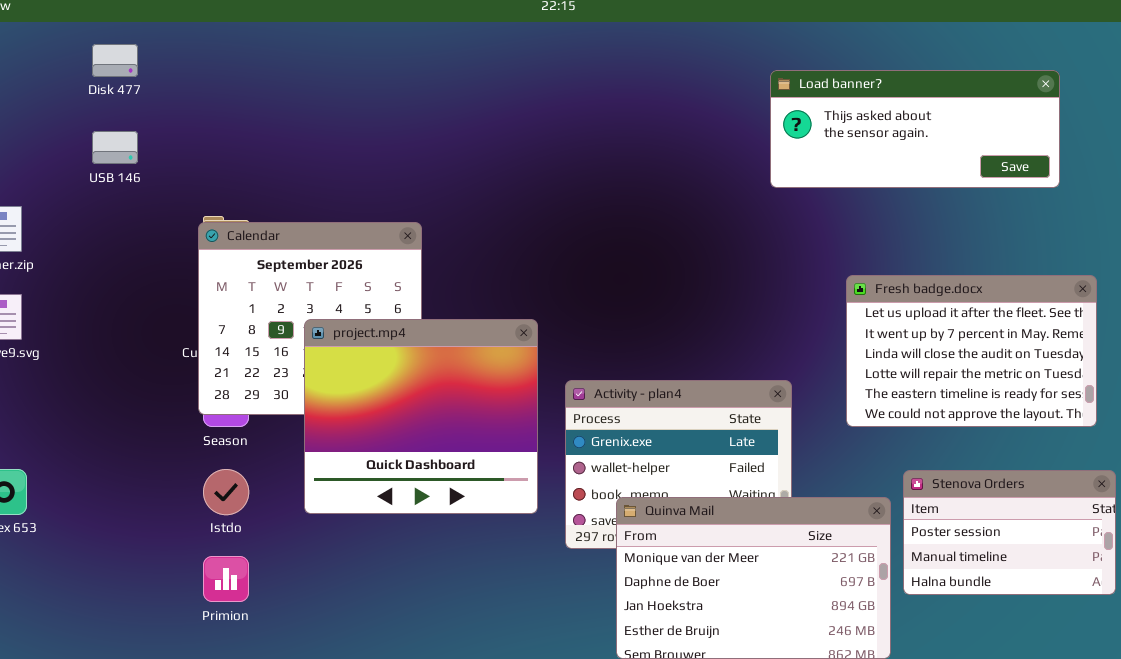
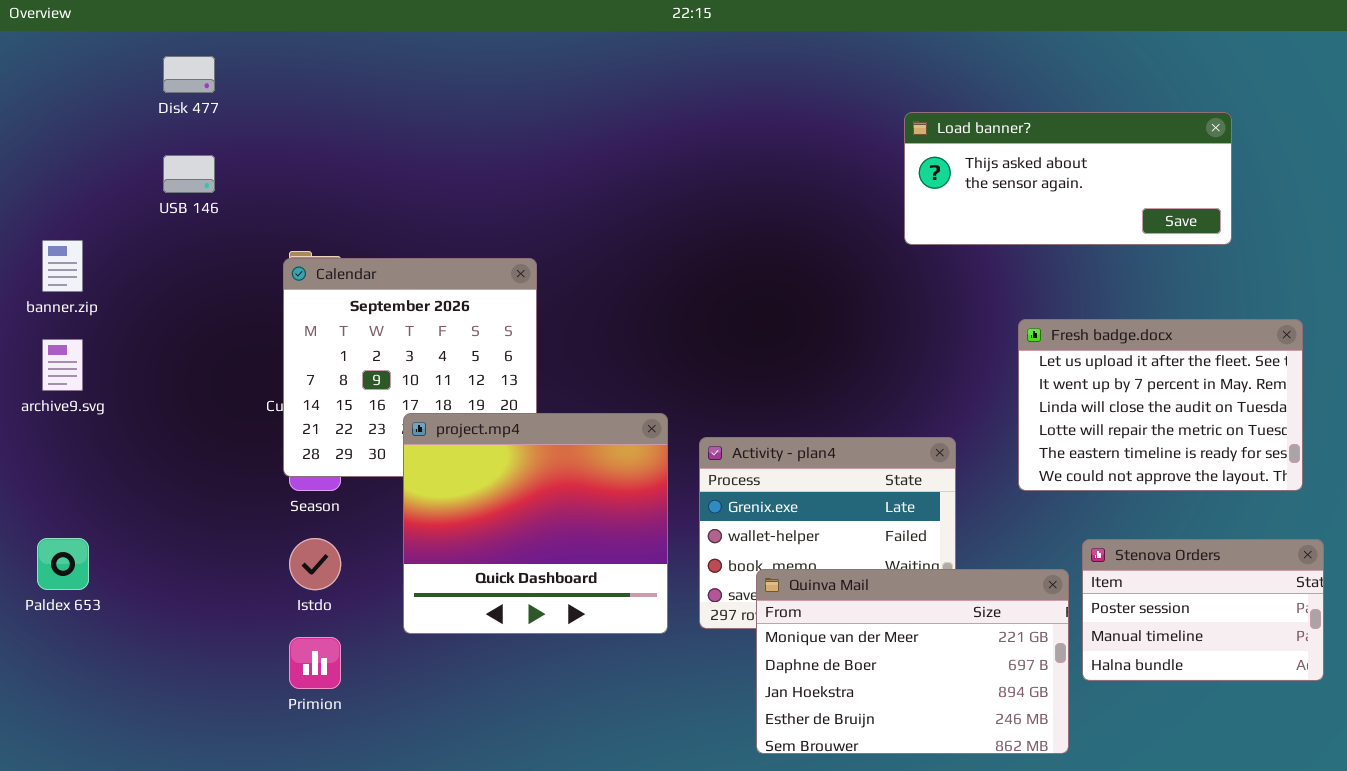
Load banner?: [770,70,1060,188] -> [904,112,1232,245], moved
project.mp4: [304,319,538,514] -> [403,413,668,634], moved

